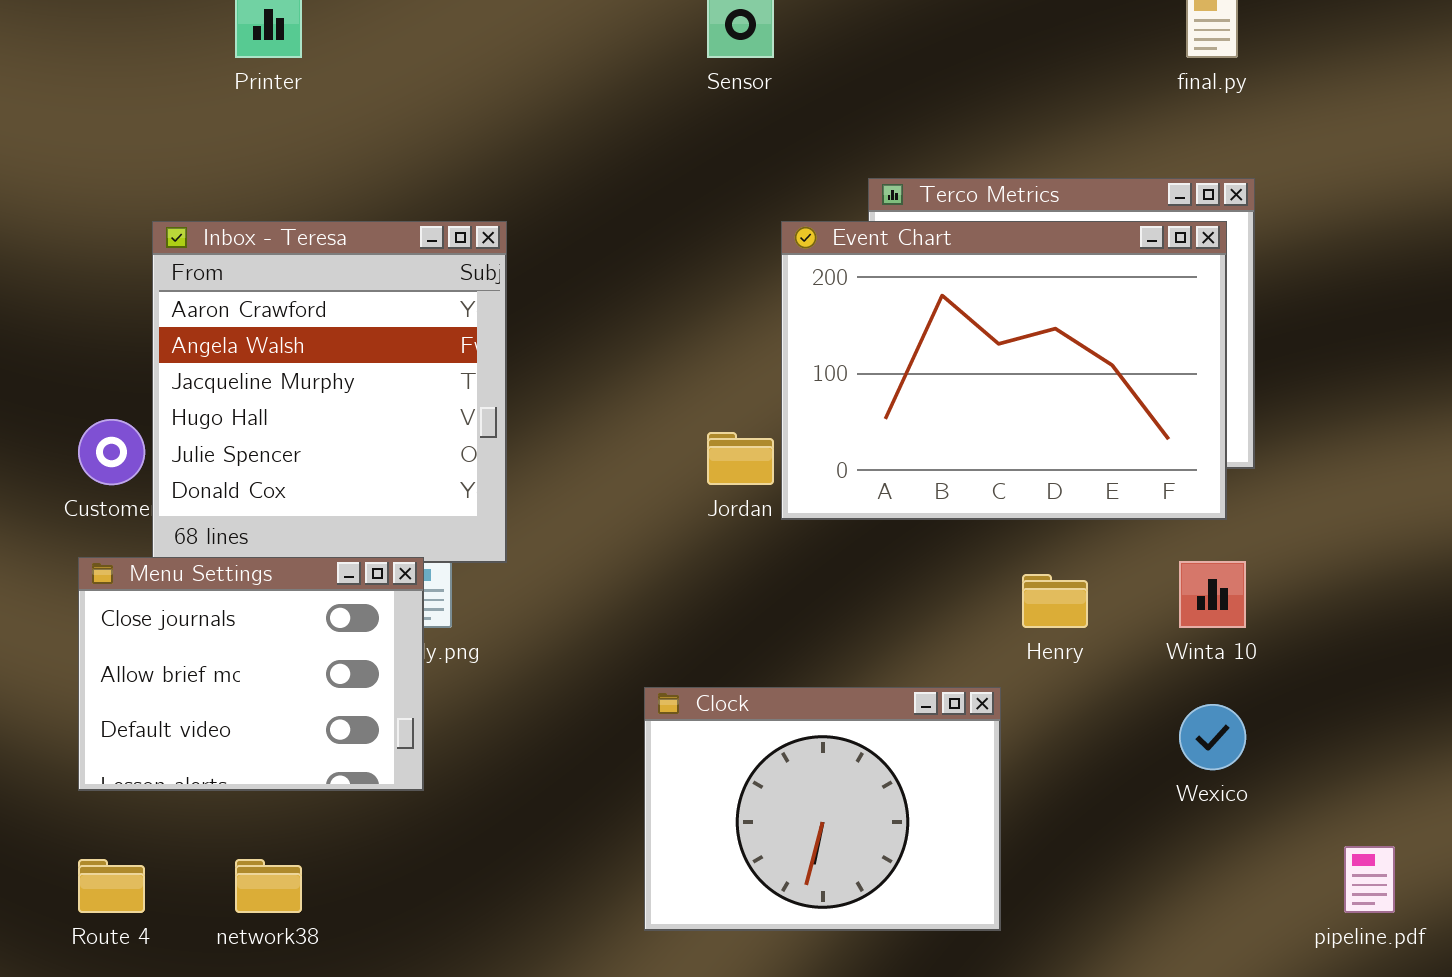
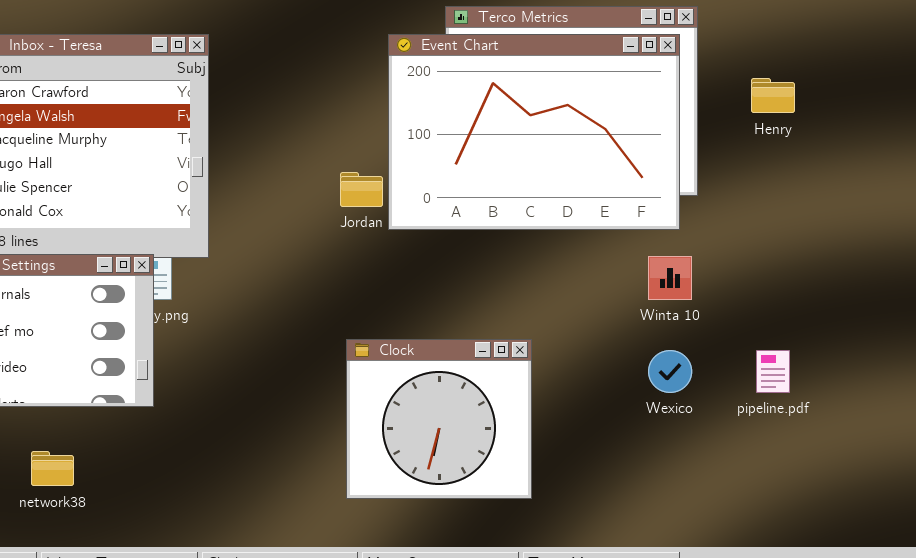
Henry: [1022,574,1088,628] -> [751,78,795,113], moved
Clock: [644,687,1001,931] -> [346,339,532,499], resized
pipeline.pdf: [1344,846,1395,913] -> [756,350,790,393], moved

